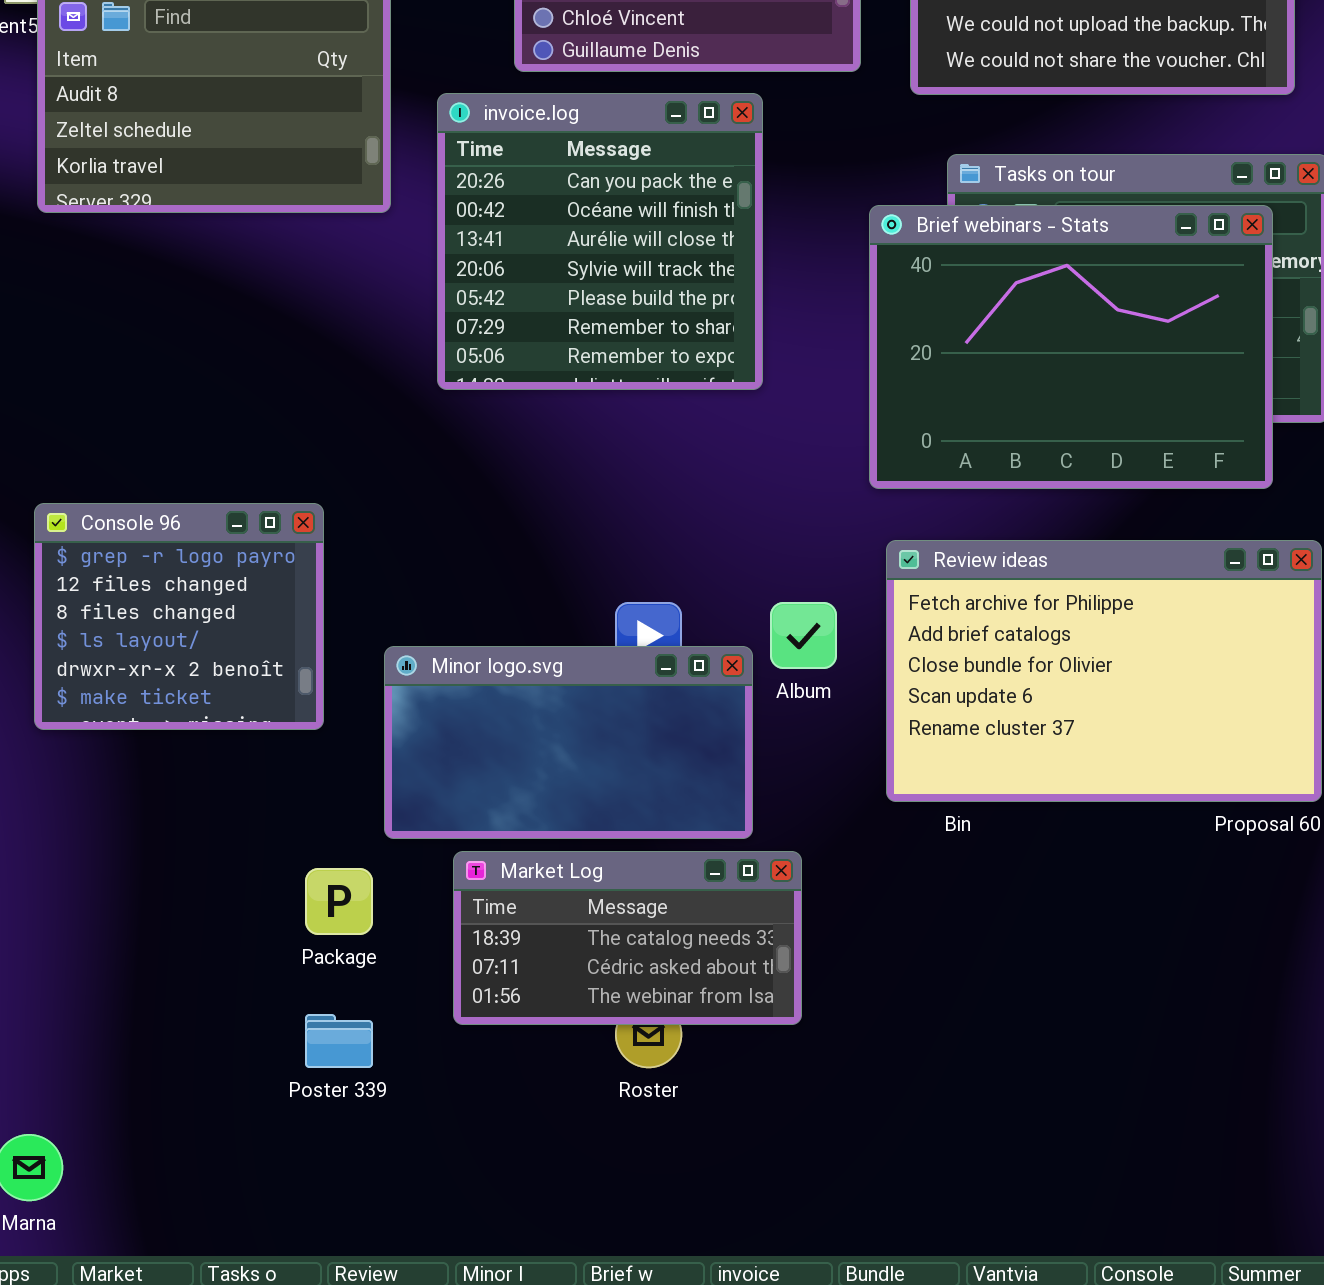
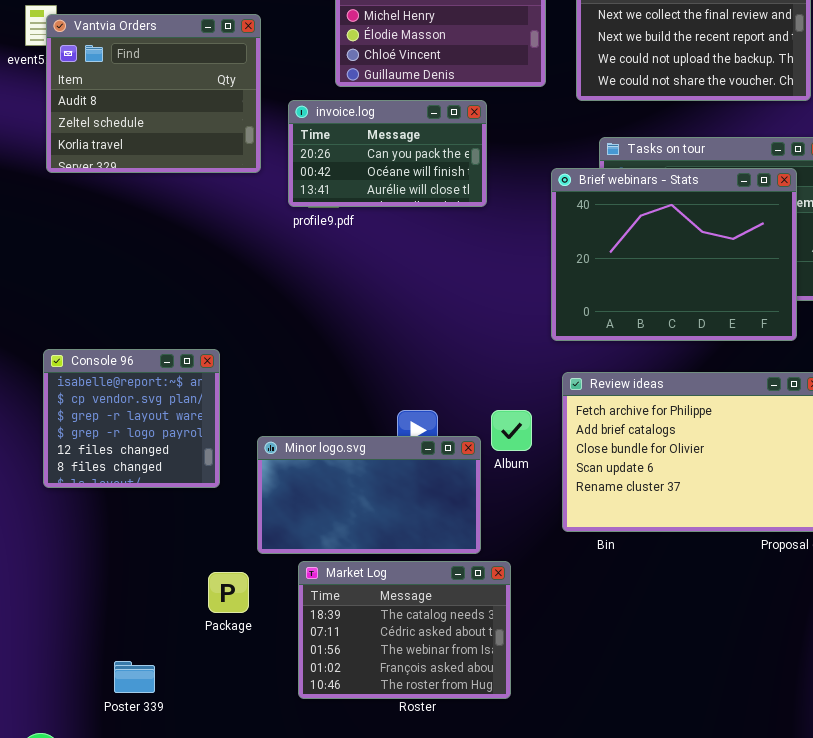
invoice.log: [437,93,763,390] -> [288,100,487,207], resized
Console 96: [34,503,324,730] -> [43,349,220,488], scrolled up 3 rows
Market Log: [453,851,802,1025] -> [298,561,511,699], resized
Poster 339: [305,1014,373,1068] -> [114,661,155,693], moved

